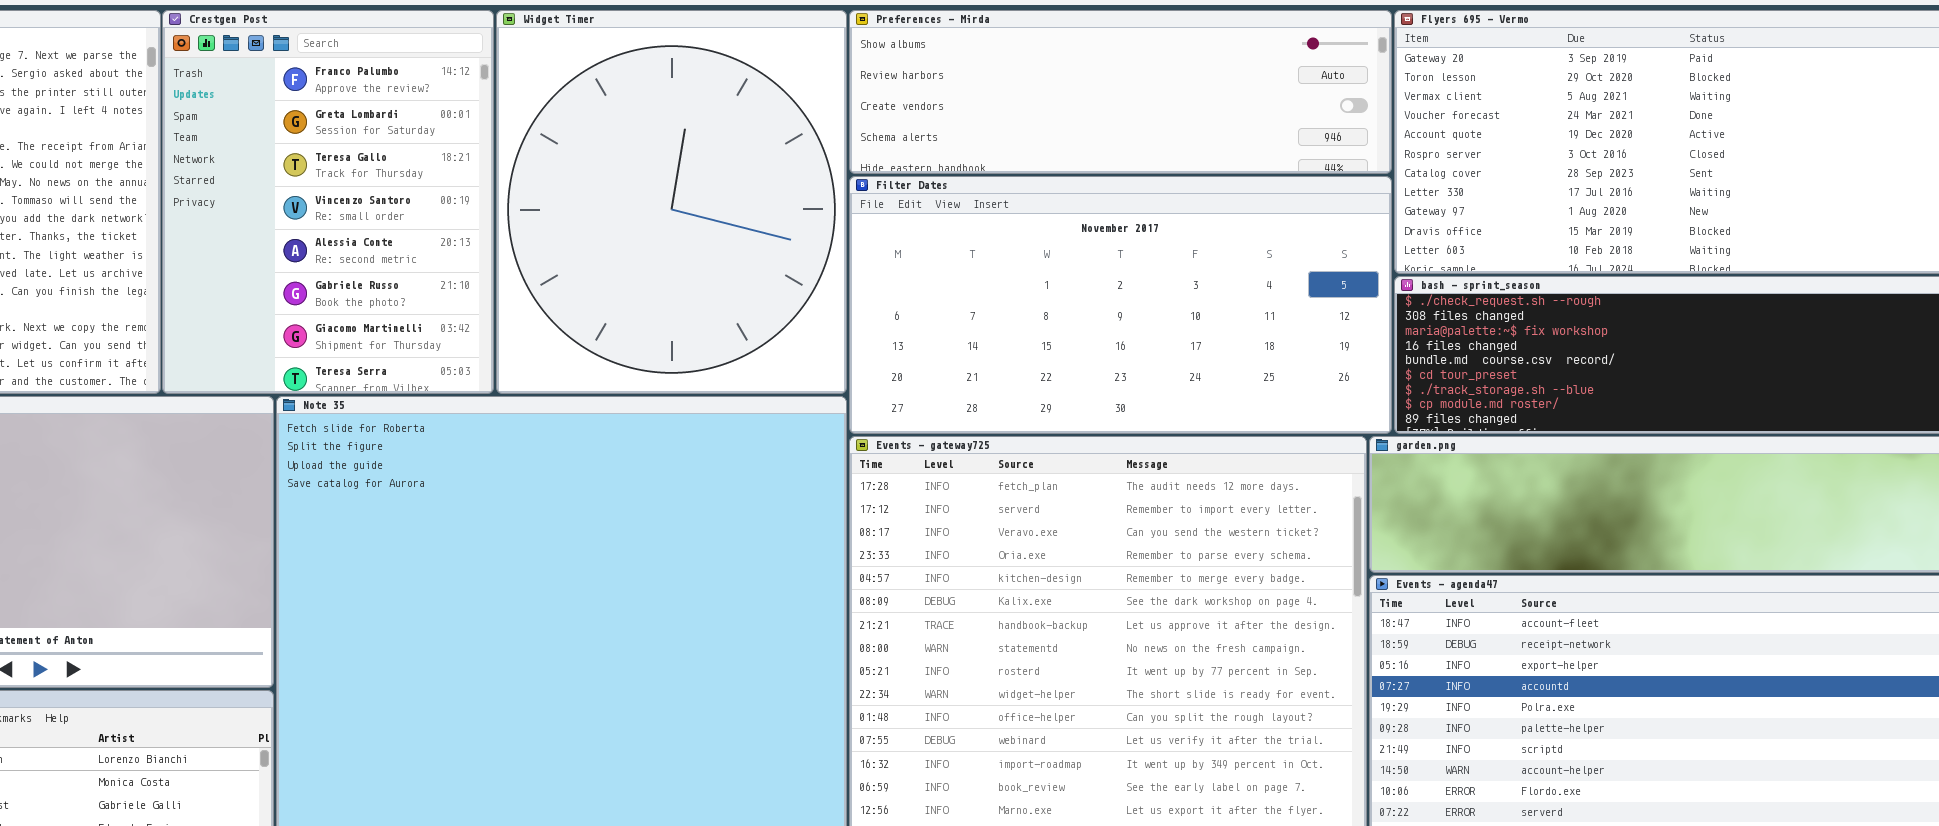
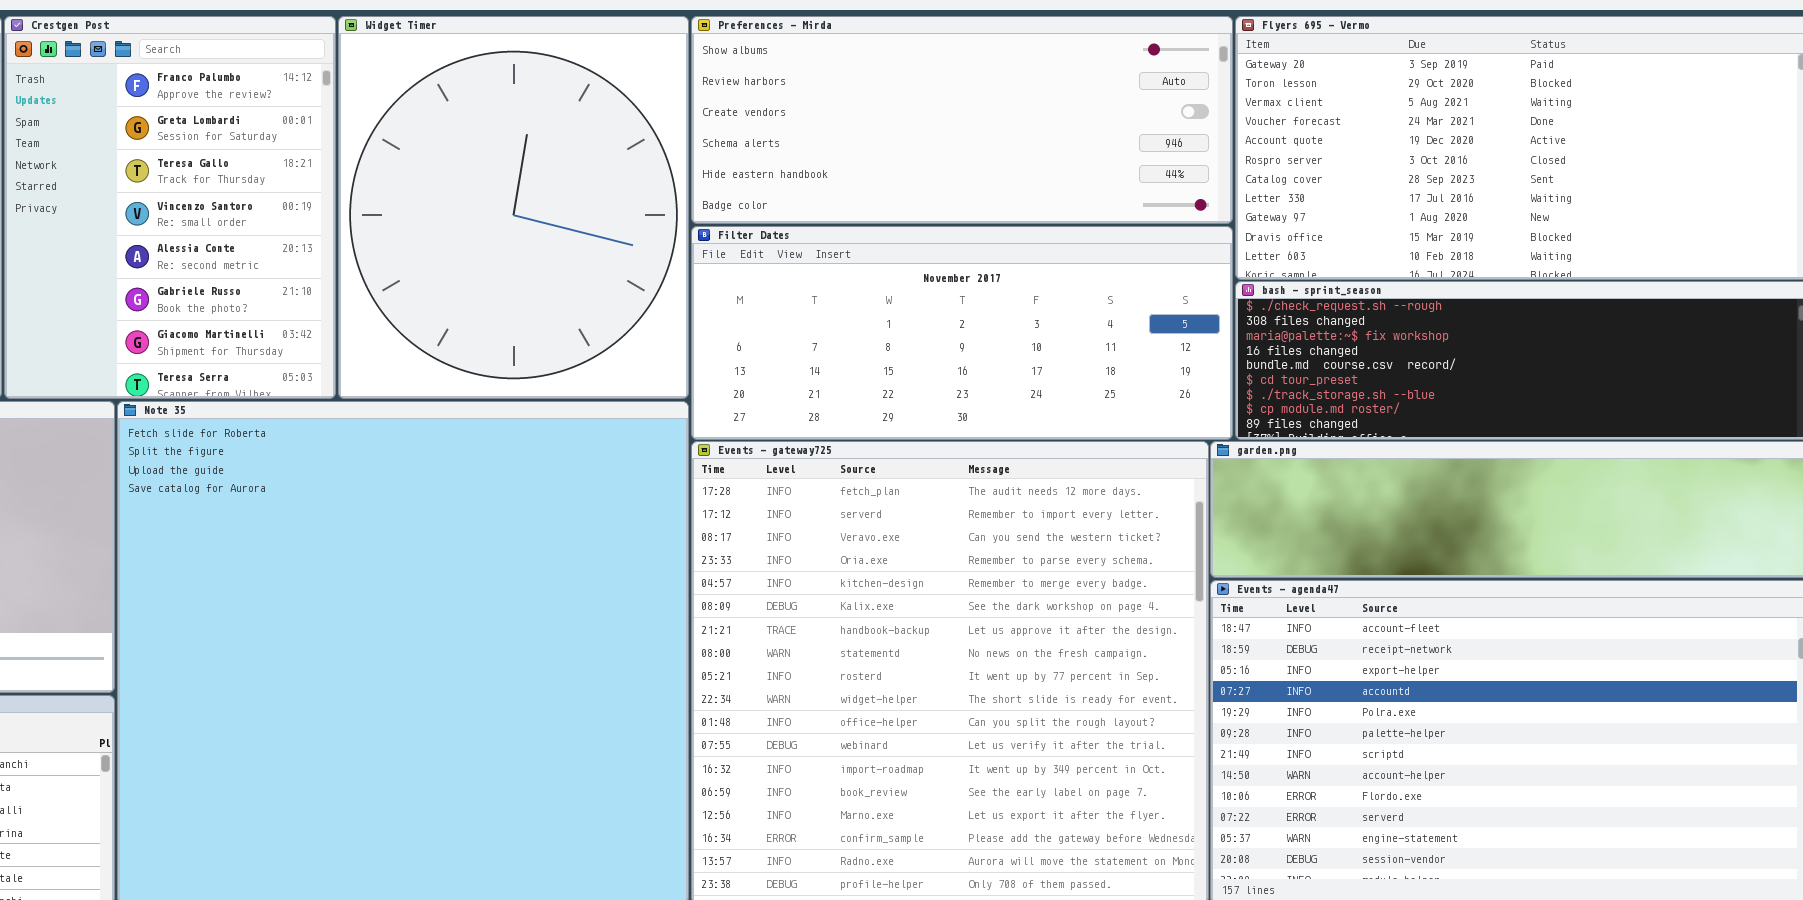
Preferences - Mirda: [849,10,1392,174] -> [691,16,1233,224], resized
Filter Dates: [849,176,1392,434] -> [691,226,1233,440], resized

